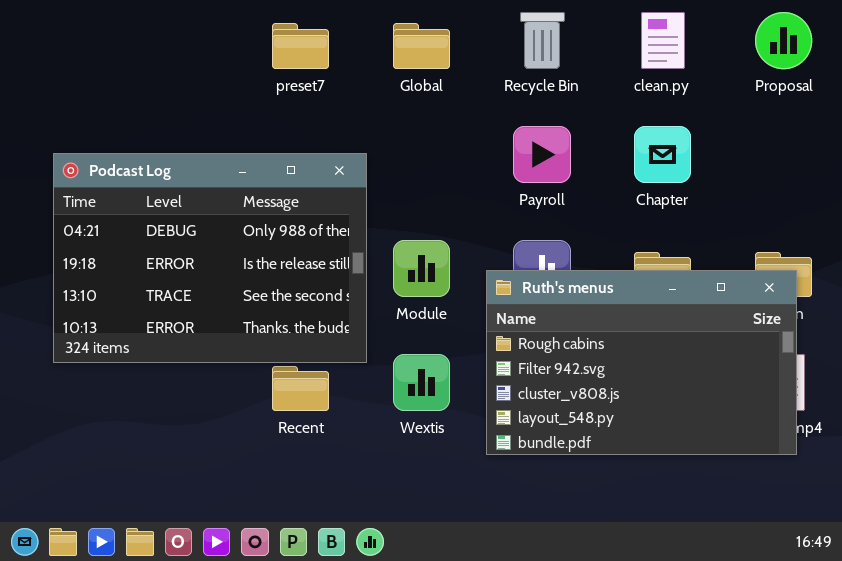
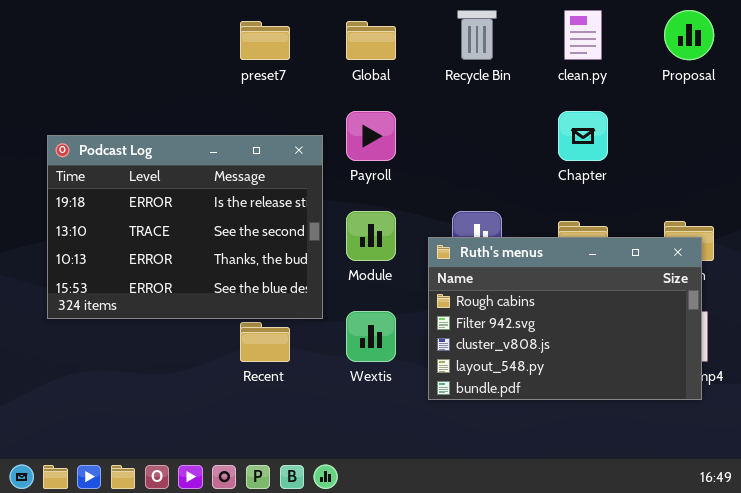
Payroll: [513,126,571,183] -> [346,111,396,161], moved
Podcast Log: [53,153,367,363] -> [47,135,323,319], scrolled down 1 row

